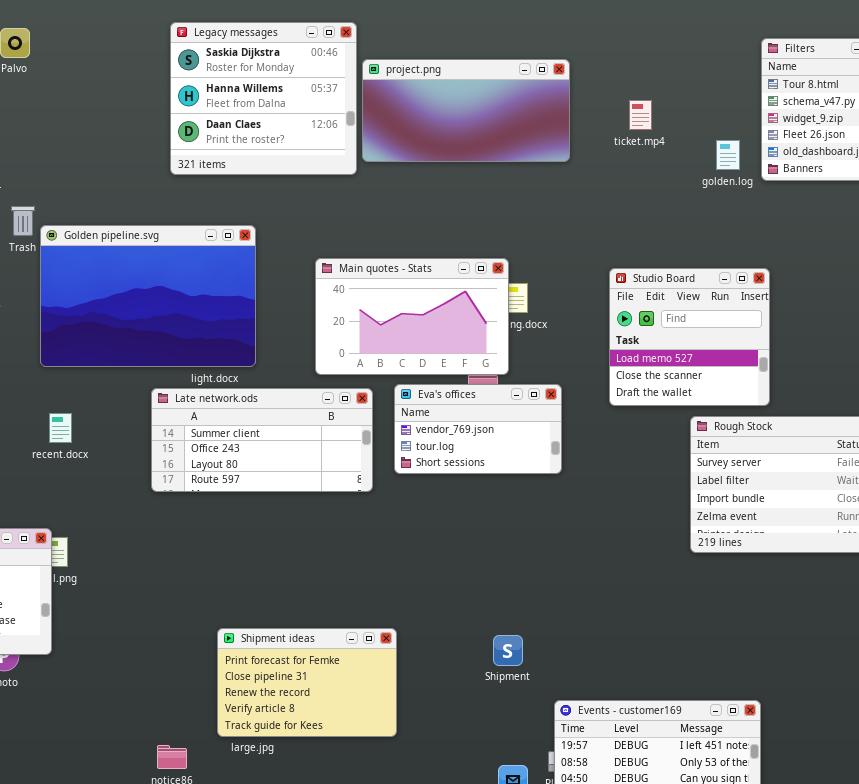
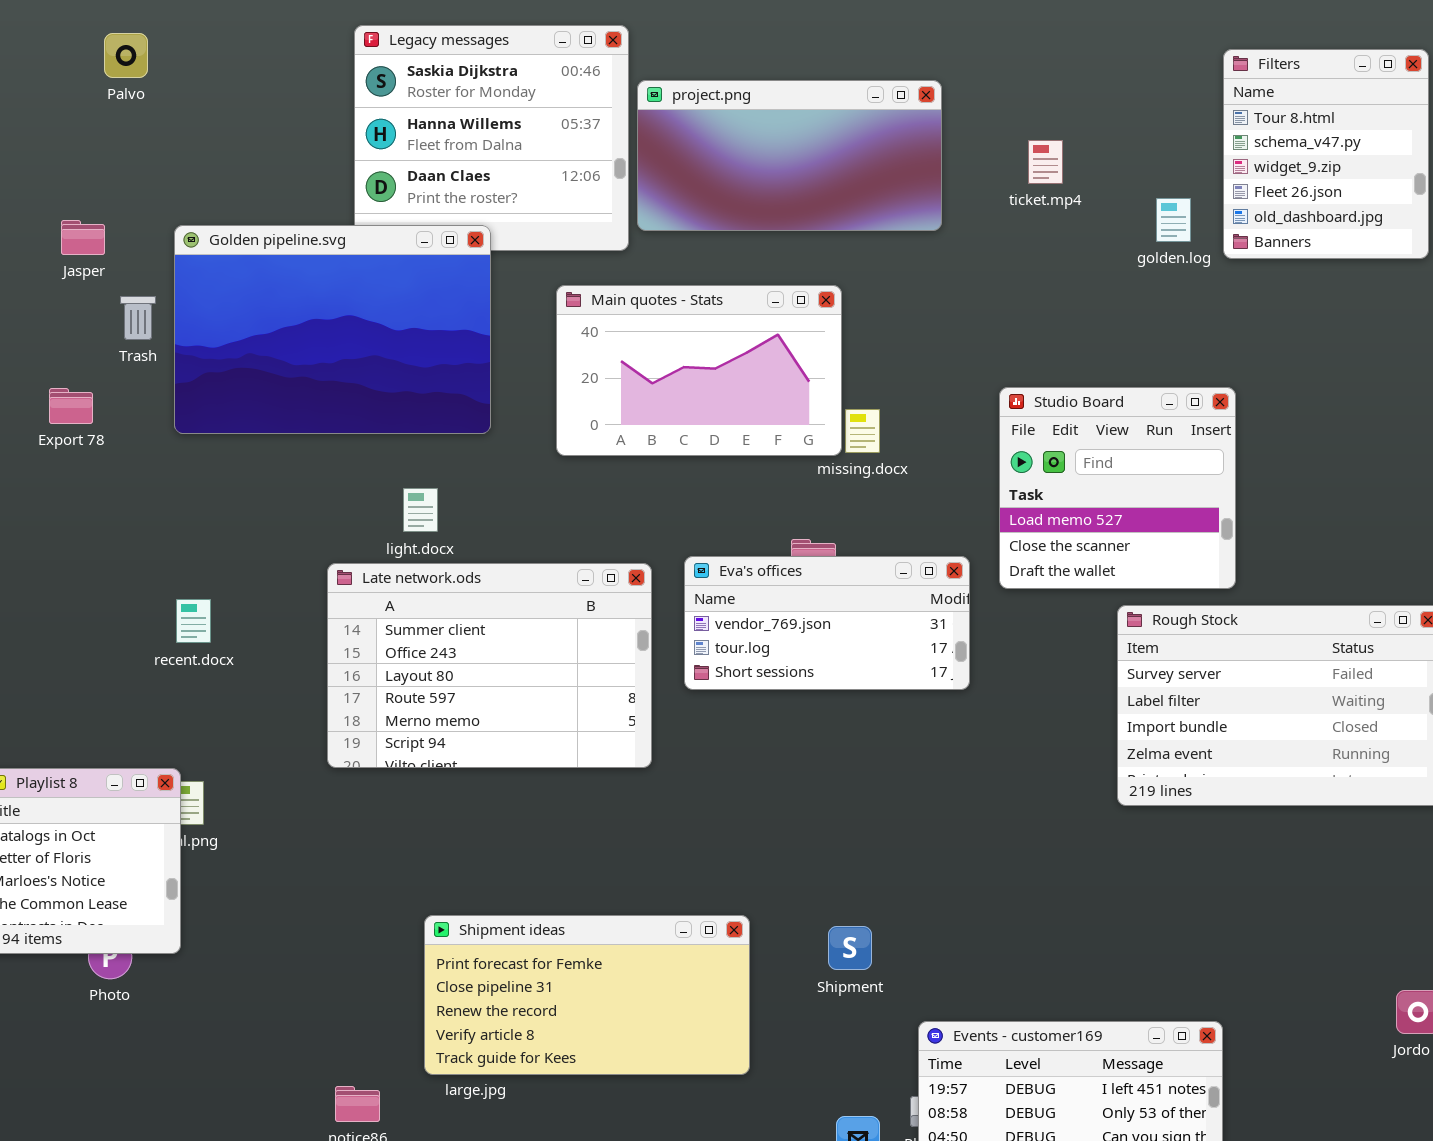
Golden pipeline.svg: [40,225,256,367] -> [174,225,491,434], moved
Main quotes - Stats: [315,258,509,375] -> [556,285,842,456], moved
Eva's offices: [394,384,562,474] -> [684,556,970,690], resized
Late network.ods: [151,388,373,492] -> [327,563,652,768], resized
Shipment ideas: [217,628,397,737] -> [424,915,750,1075], resized

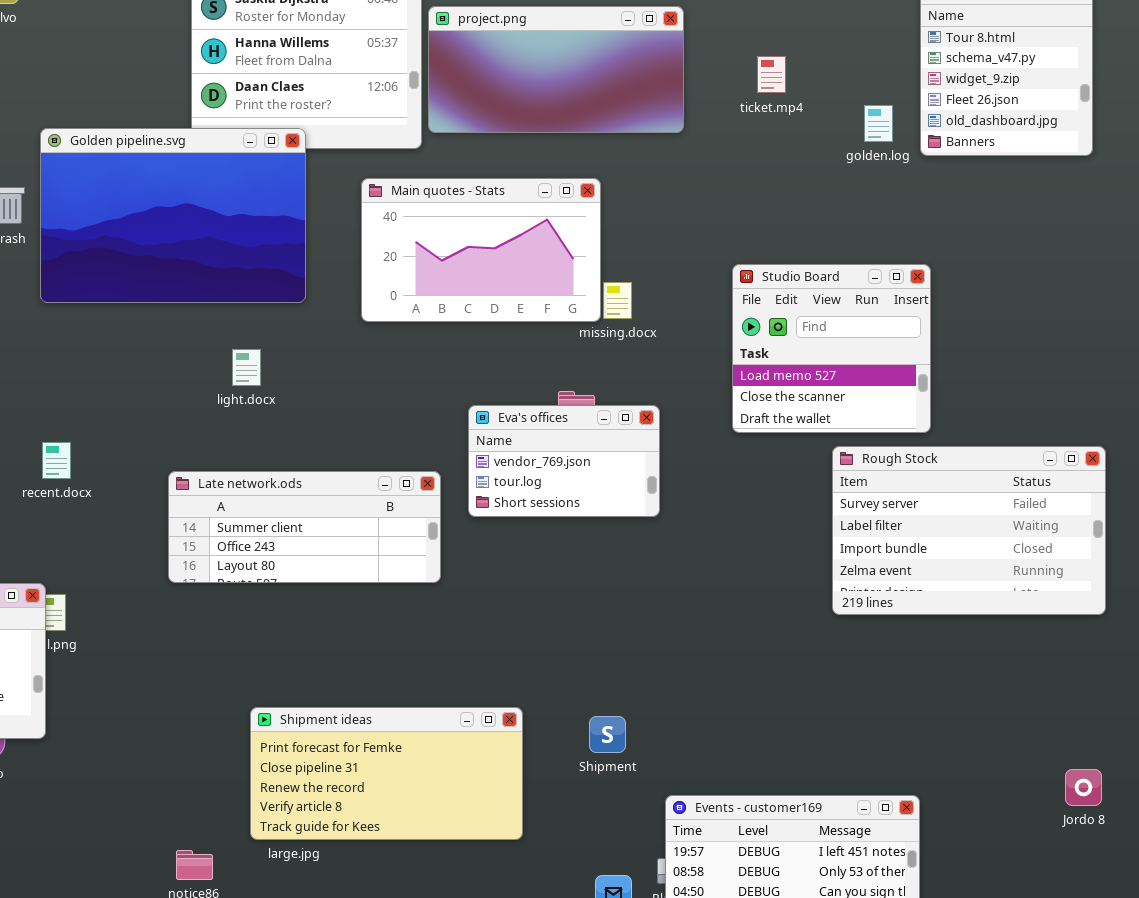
Eva's offices: [684,556,970,690] -> [468,405,660,517], resized
Late network.ods: [327,563,652,768] -> [168,471,441,583], resized

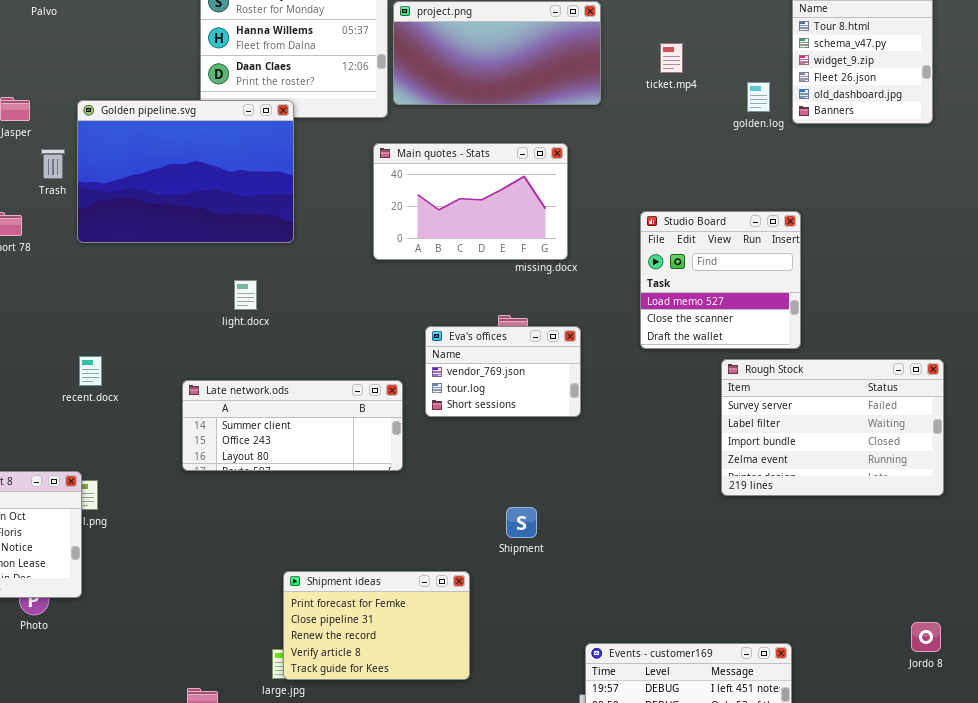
Main quotes - Stats: [361,178,601,322] -> [373,143,568,260], moved
Shipment ideas: [250,707,523,840] -> [283,571,470,680], resized
Shipment: [589,716,626,753] -> [506,507,537,538], moved

